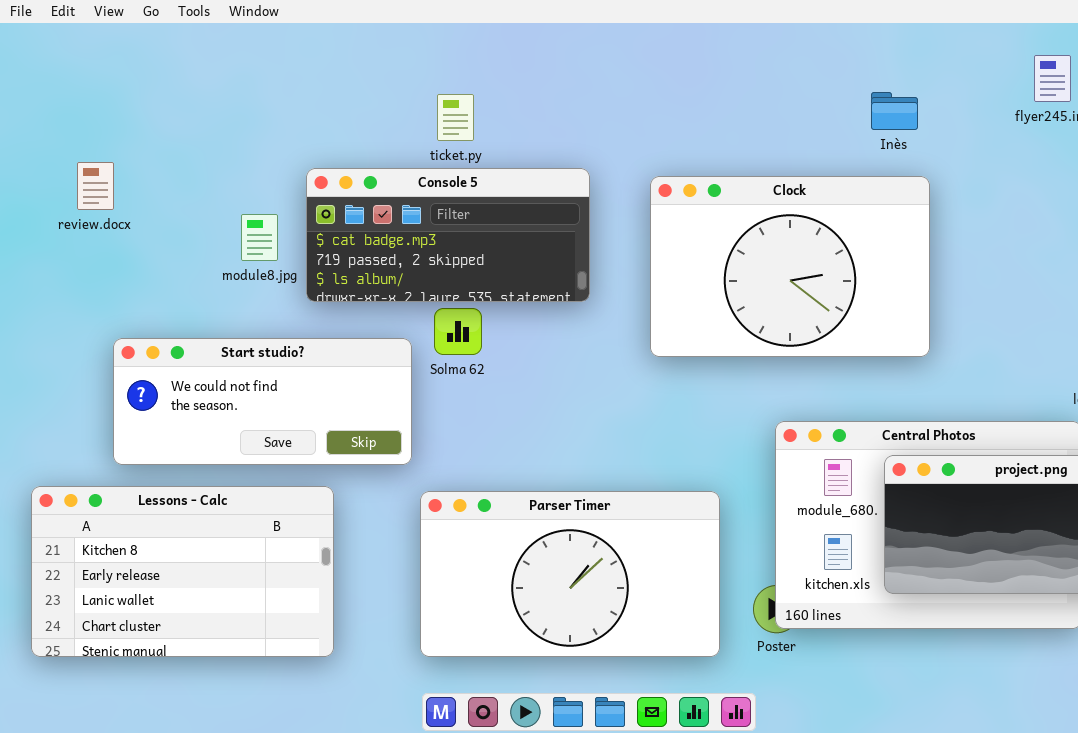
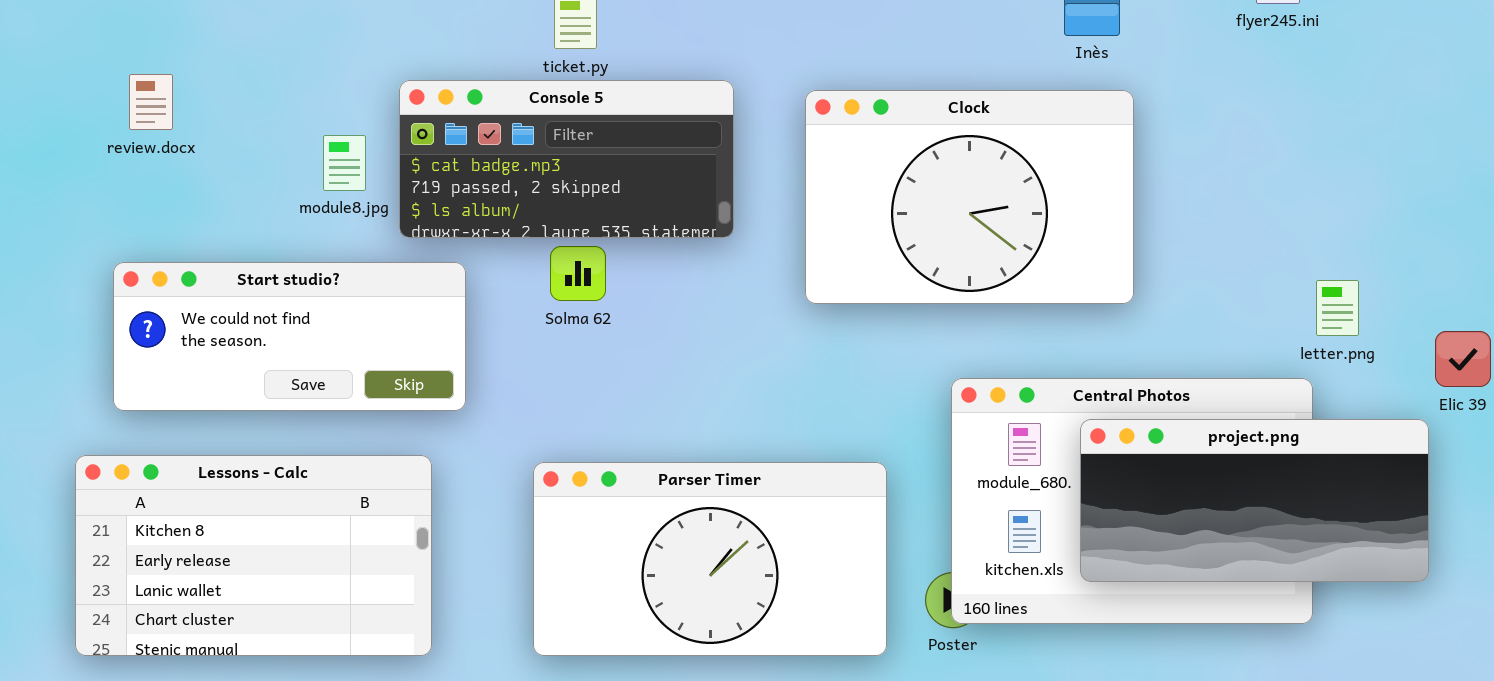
Start studio?: [113,338,412,465] -> [113,262,466,411], moved

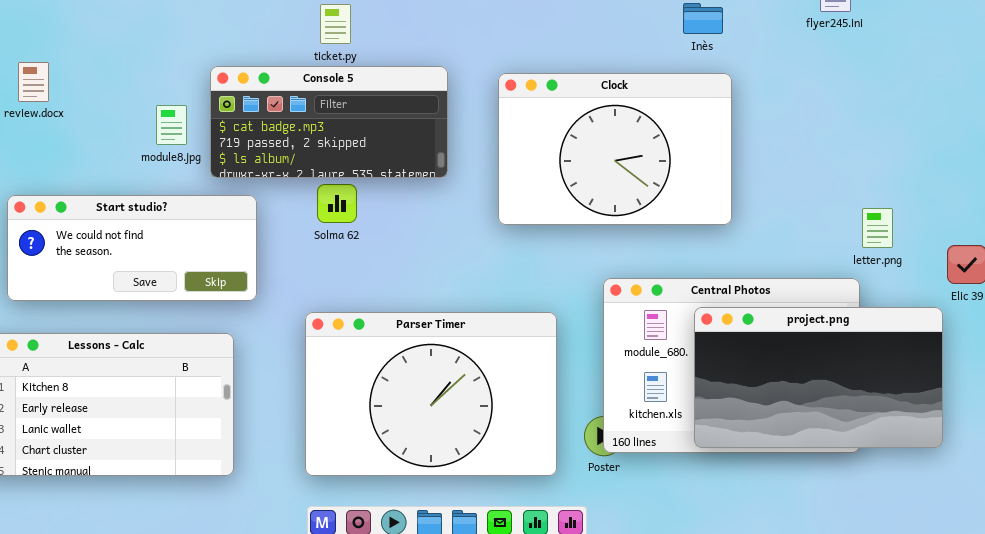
project.png: [1080,419,1429,582] -> [694,307,943,448], resized
Parser Timer: [533,462,887,656] -> [305,312,557,476], resized

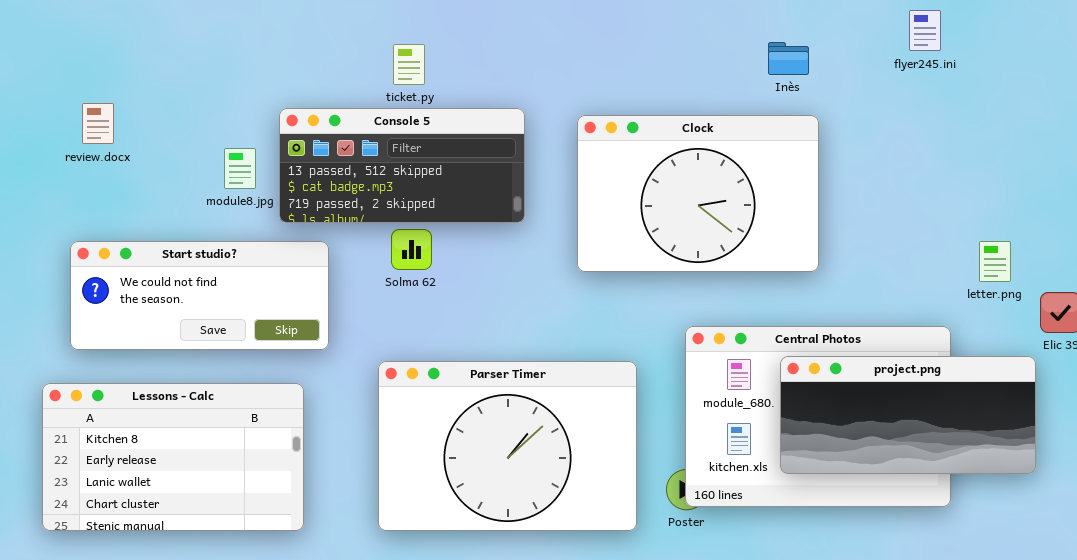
Console 5: [210,66,448,178] -> [279,108,525,223], scrolled up 1 row
letter.png: [862,208,893,248] -> [979,241,1011,282], moved
project.png: [694,307,943,448] -> [780,356,1036,474], resized

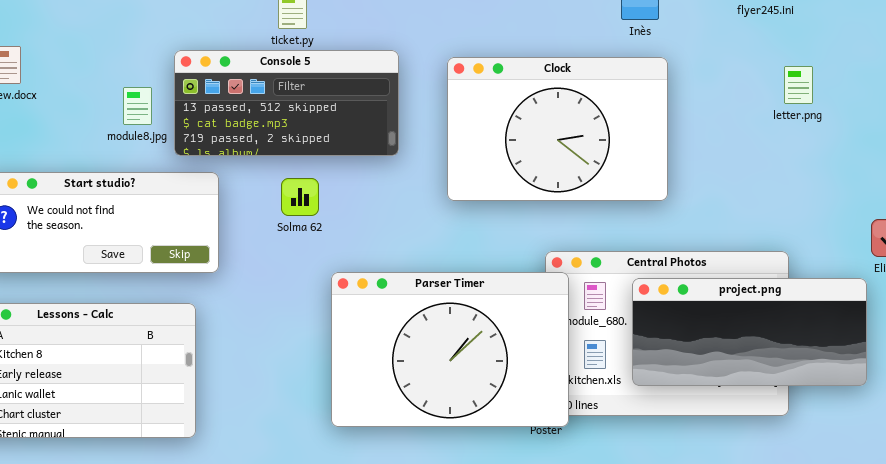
Solma 62: [391,229,432,270] -> [281,178,319,216], moved
letter.png: [979,241,1011,282] -> [784,66,813,104], moved
Parser Timer: [378,361,637,531] -> [331,272,569,427], moved

